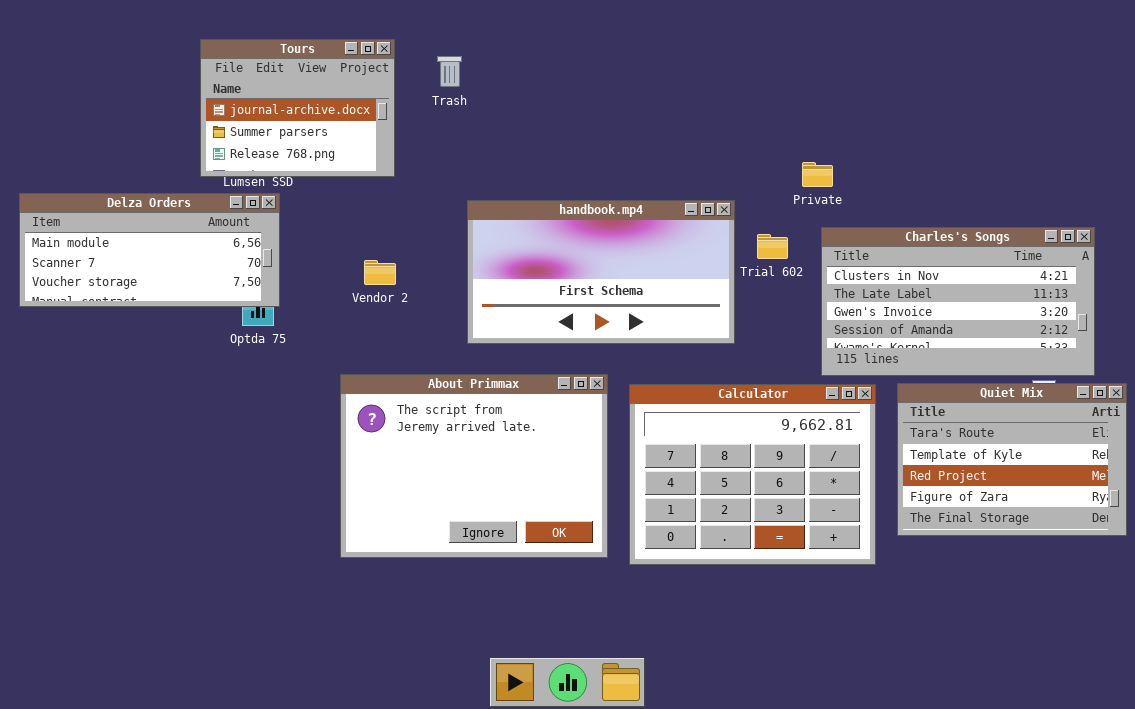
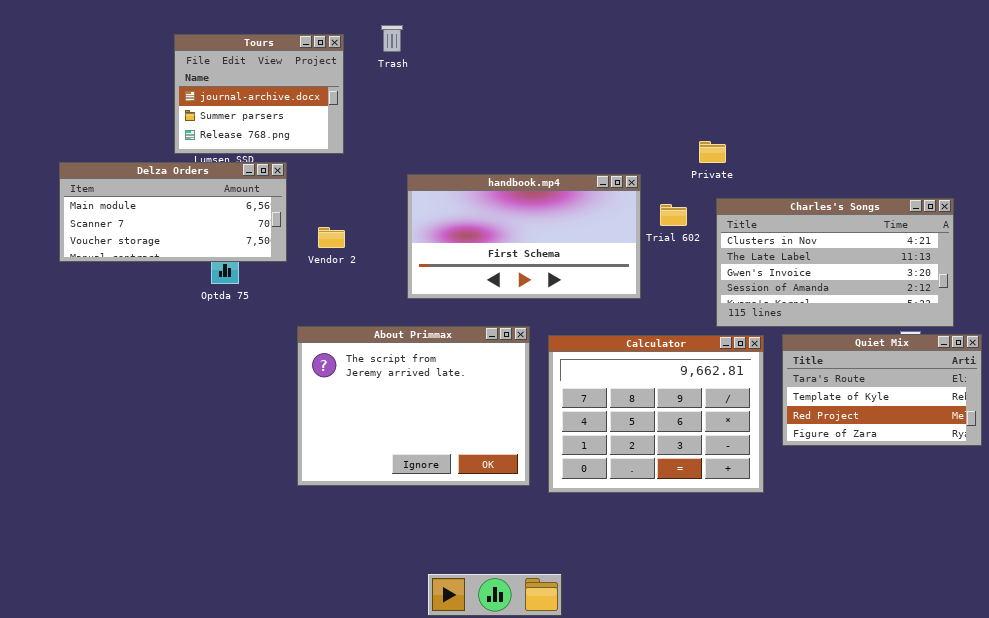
Trash: [437,56,462,87] -> [381,25,403,52], moved
Delza Orders: [19,193,280,307] -> [59,162,287,262], moved
Quiet Mix: [897,383,1127,536] -> [782,334,982,446], resized

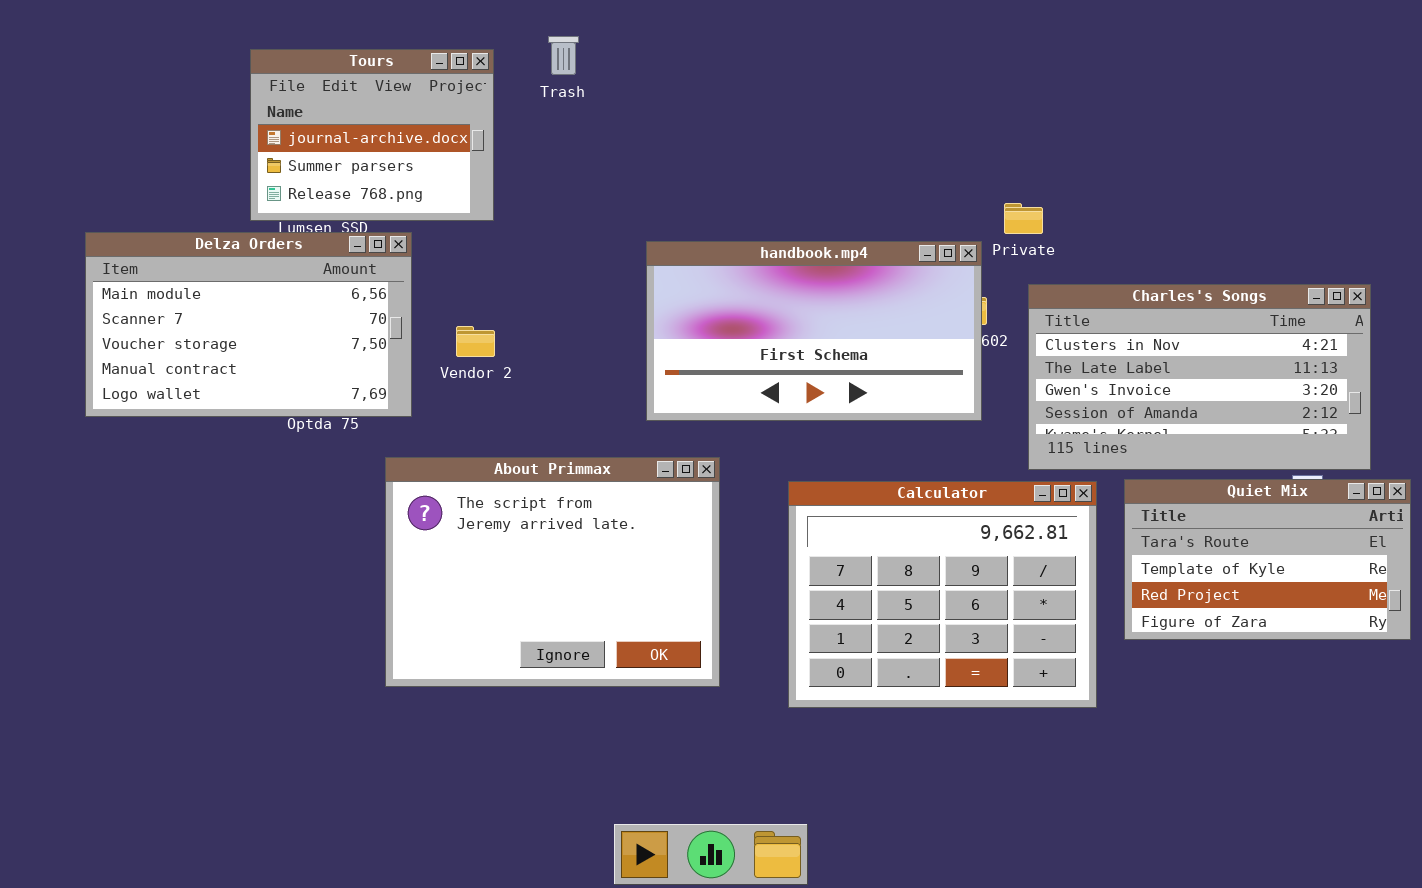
Delza Orders: [59,162,287,262] -> [85,232,412,417], resized
handbook.mp4: [407,174,641,299] -> [646,241,982,421], moved
About Primmax: [297,326,530,486] -> [385,457,720,687], moved

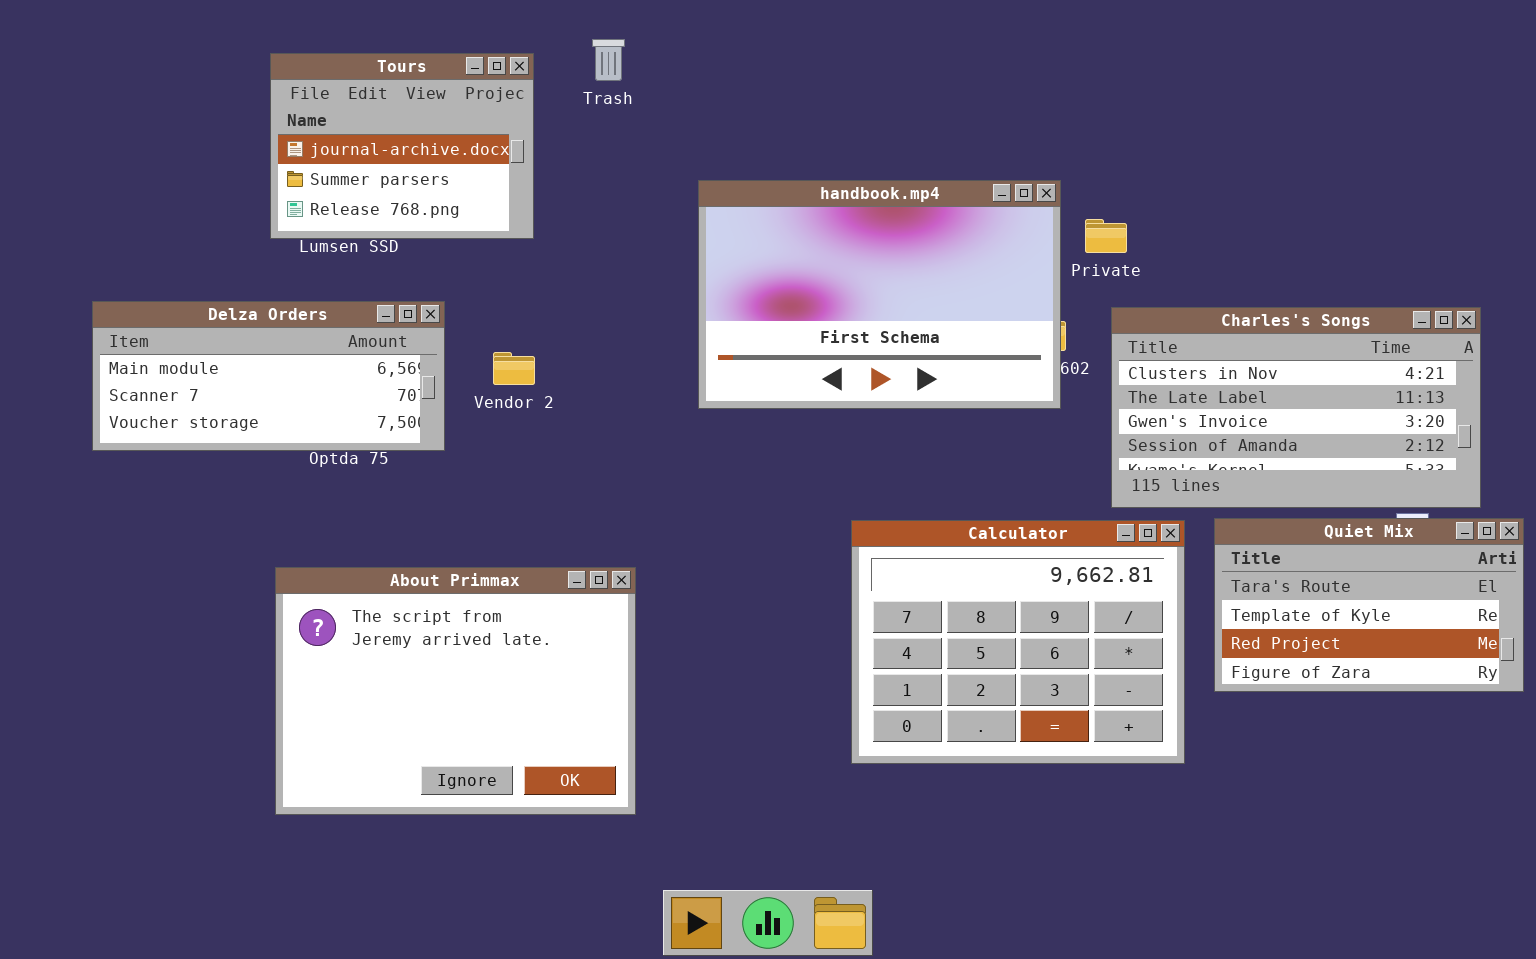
Delza Orders: [85,232,412,417] -> [92,301,445,451], resized
handbook.mp4: [646,241,982,421] -> [698,180,1061,409], moved, resized
About Primmax: [385,457,720,687] -> [275,567,636,815], moved

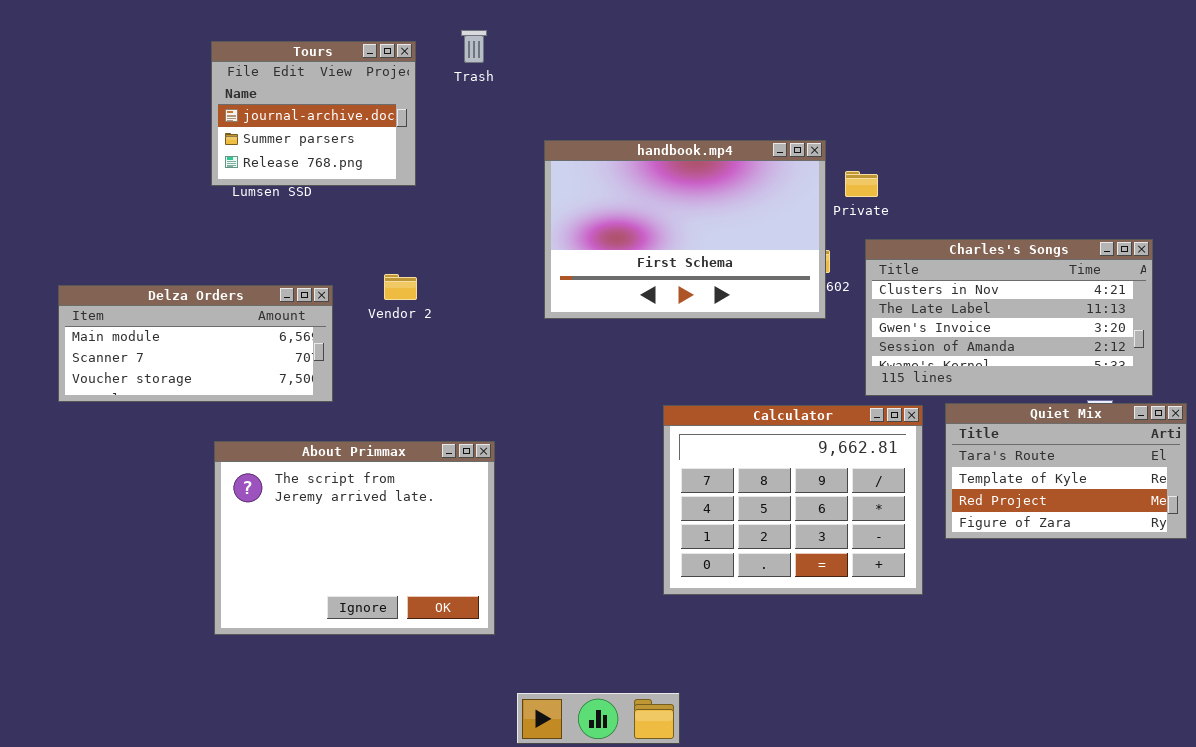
Delza Orders: [92,301,445,451] -> [58,285,333,402], moved

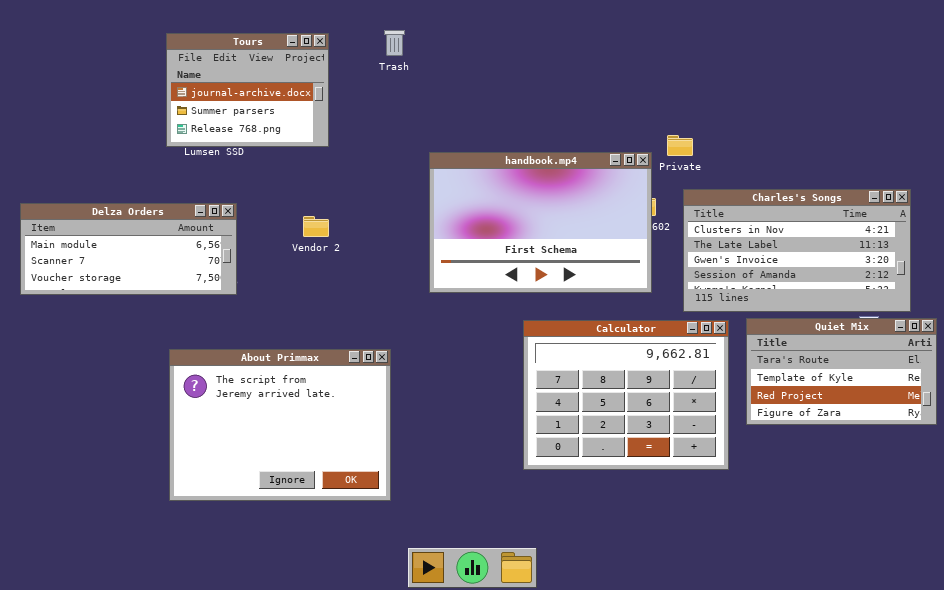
Trash: [461,30,487,63] -> [384,30,405,56], moved
handbook.mp4: [544,140,826,319] -> [429,152,652,293], moved
Delza Orders: [58,285,333,402] -> [20,203,237,295], moved

